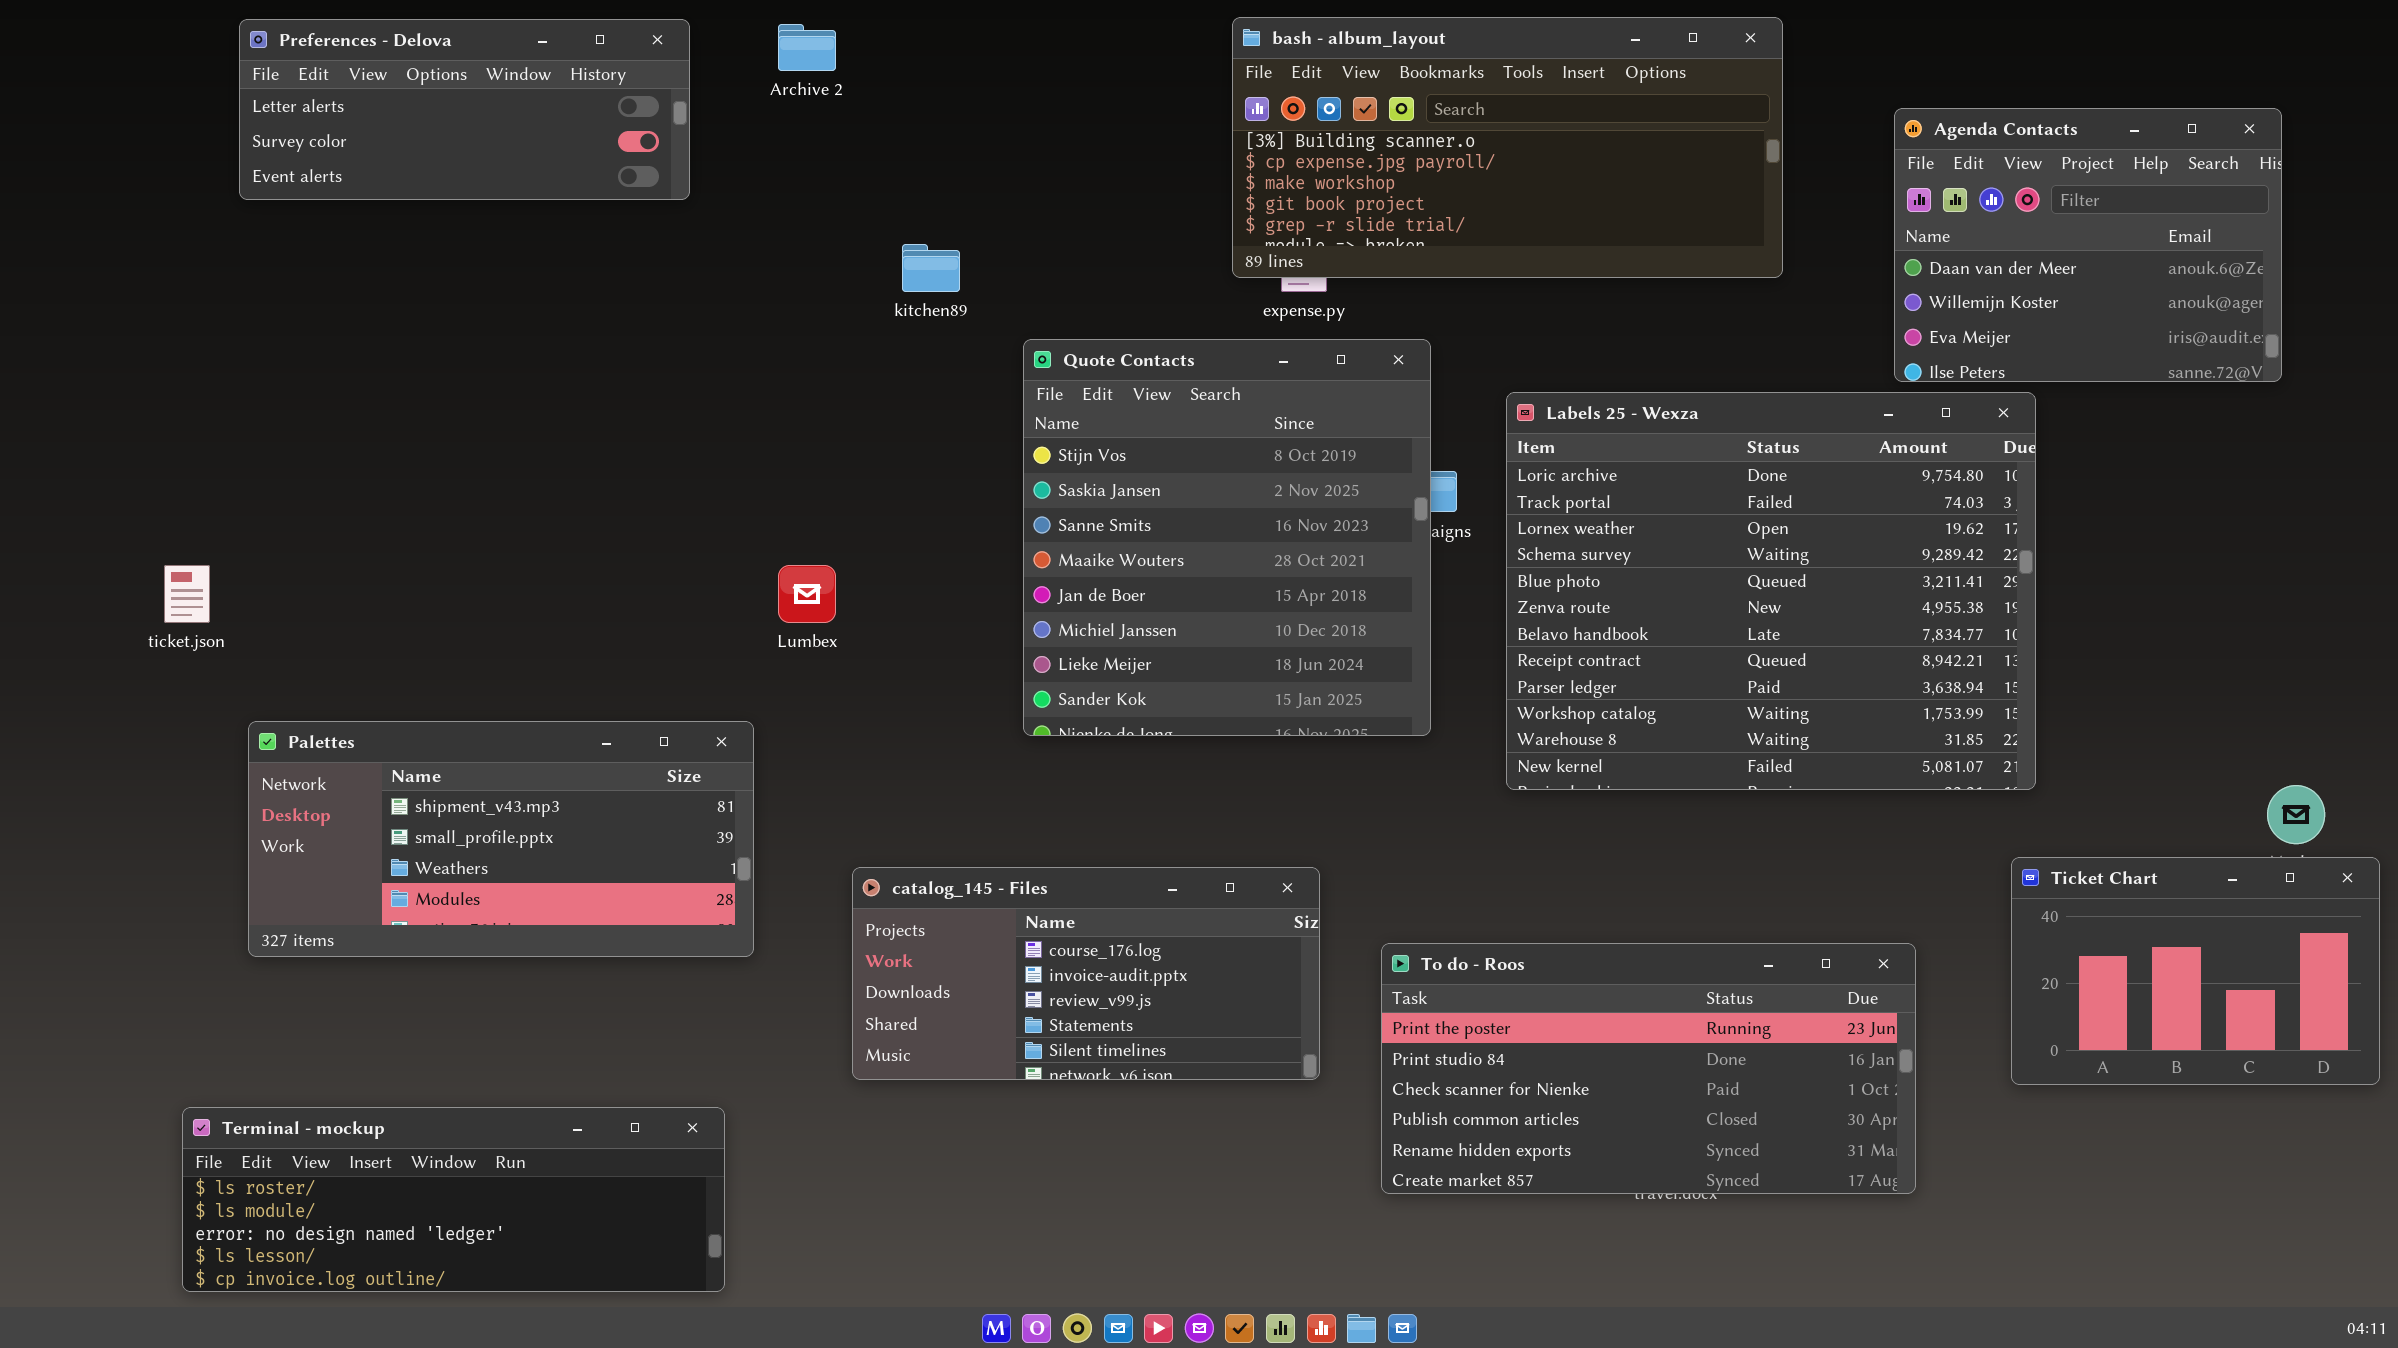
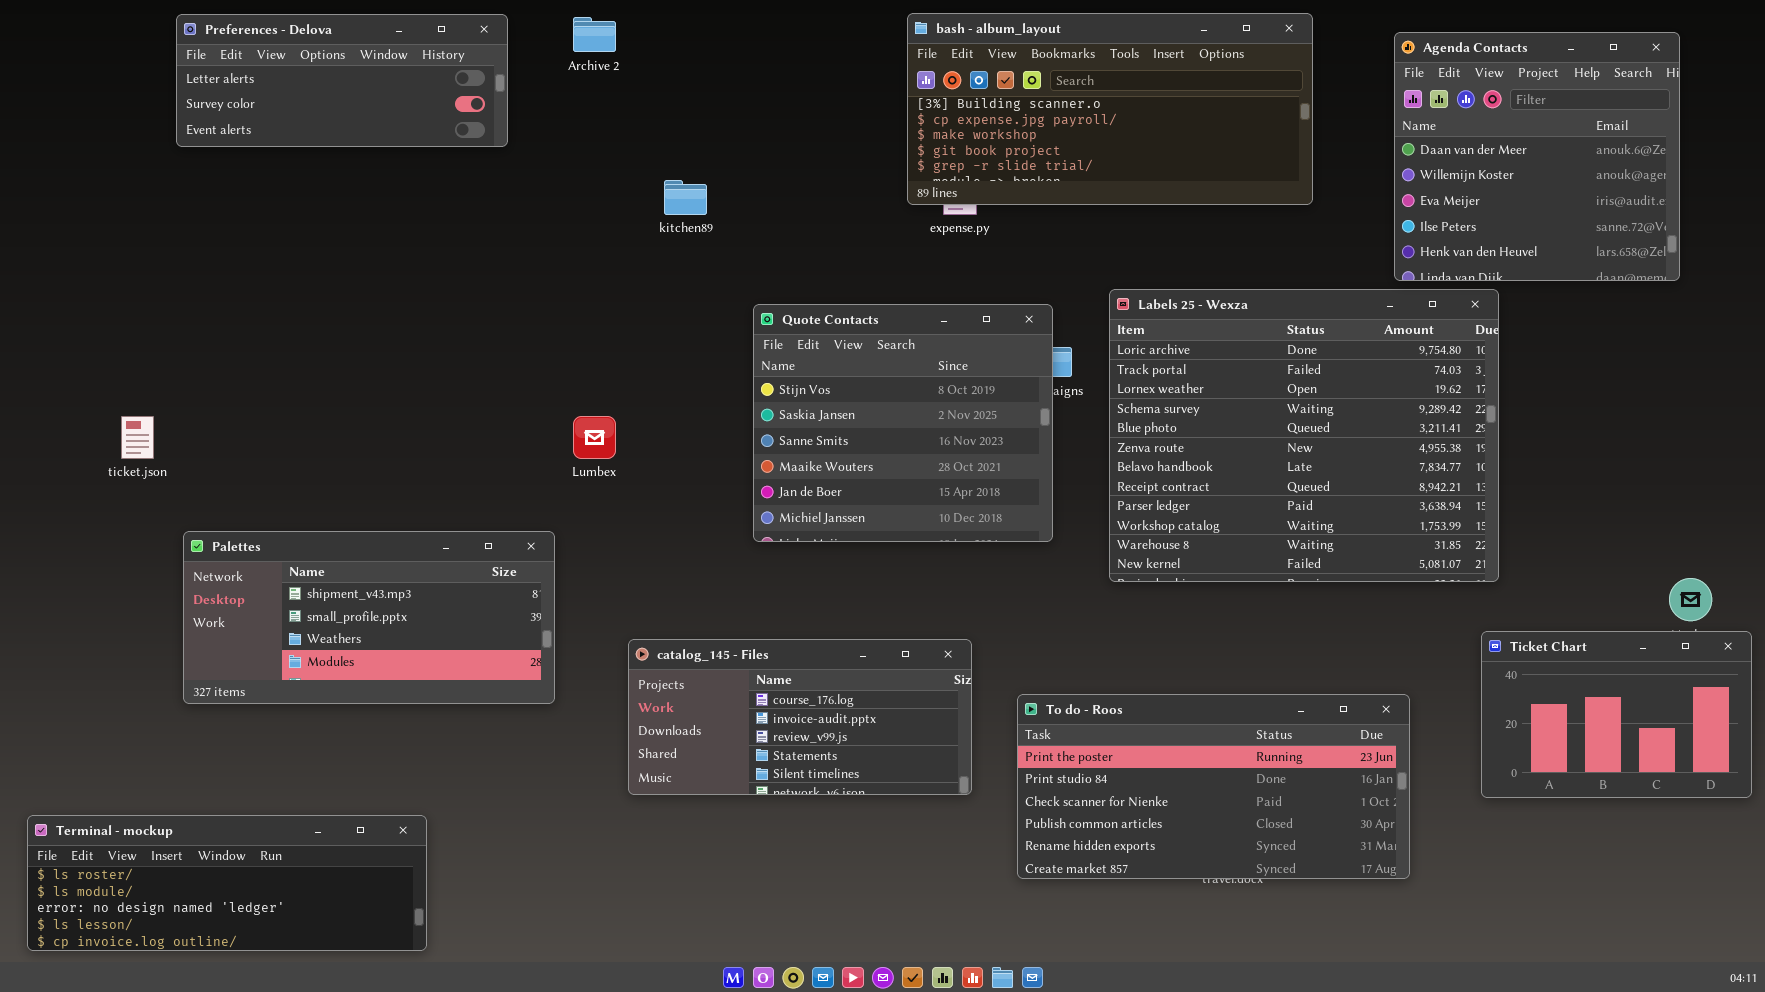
Agenda Contacts: [1894,108,2282,382] -> [1394,32,1680,281], resized
Quote Contacts: [1023,339,1431,736] -> [753,304,1053,542], resized
Terminal - mockup: [182,1107,725,1292] -> [27,815,427,951], moved

